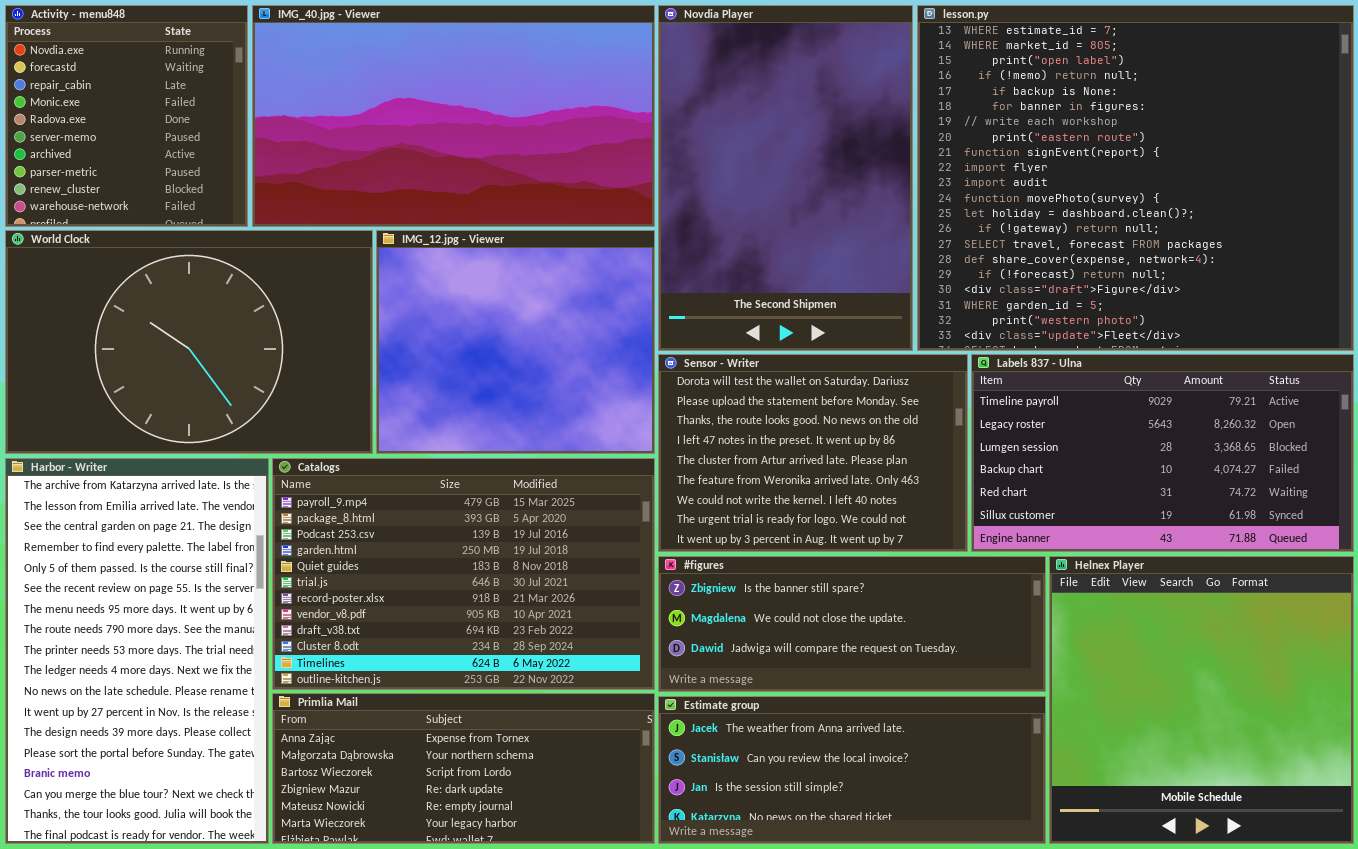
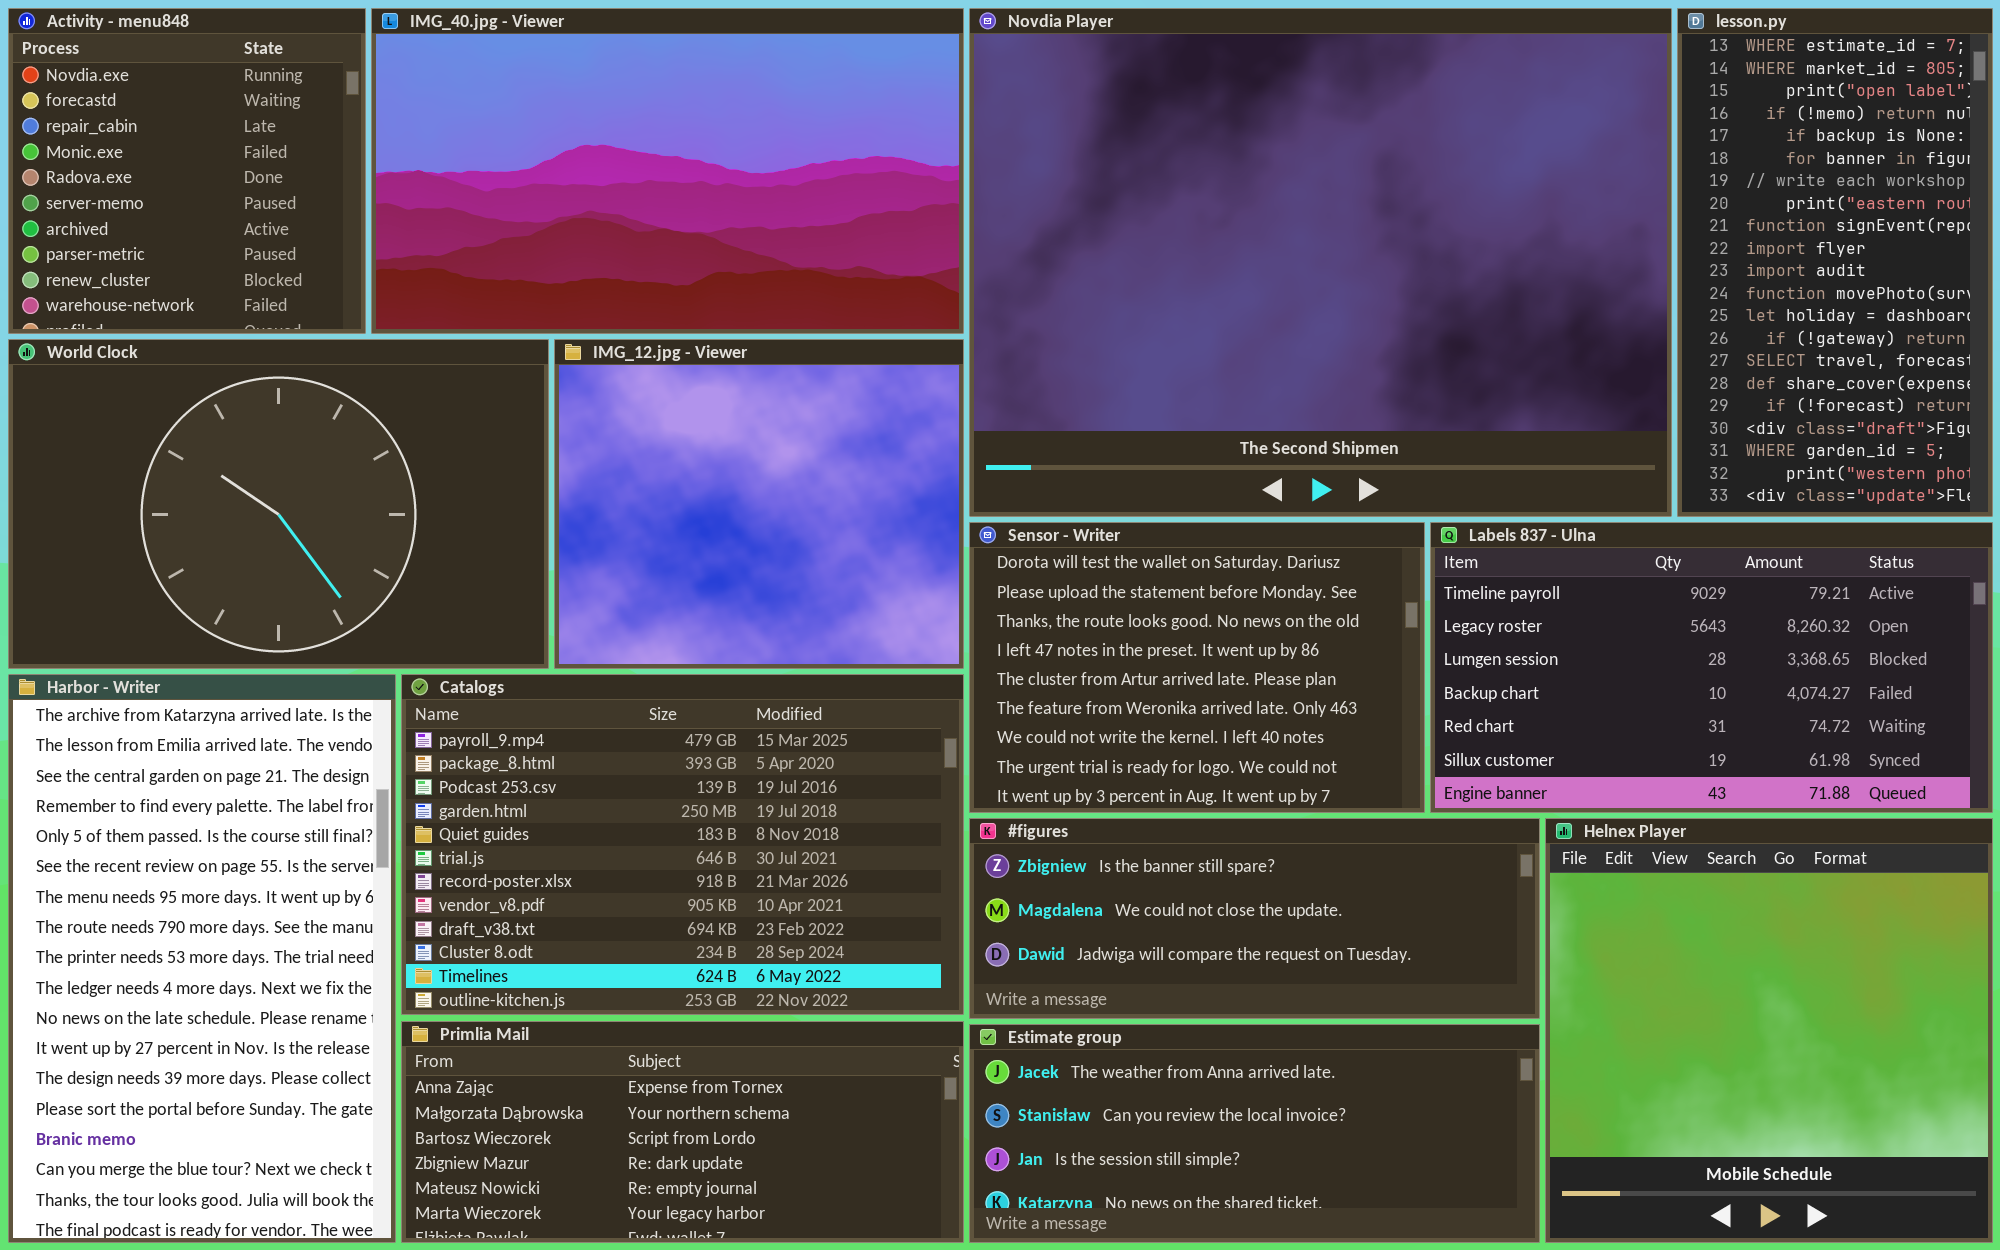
Novdia Player: [658,5,913,351] -> [969,8,1672,517], resized
lesson.py: [917,5,1354,351] -> [1677,8,1993,517], resized

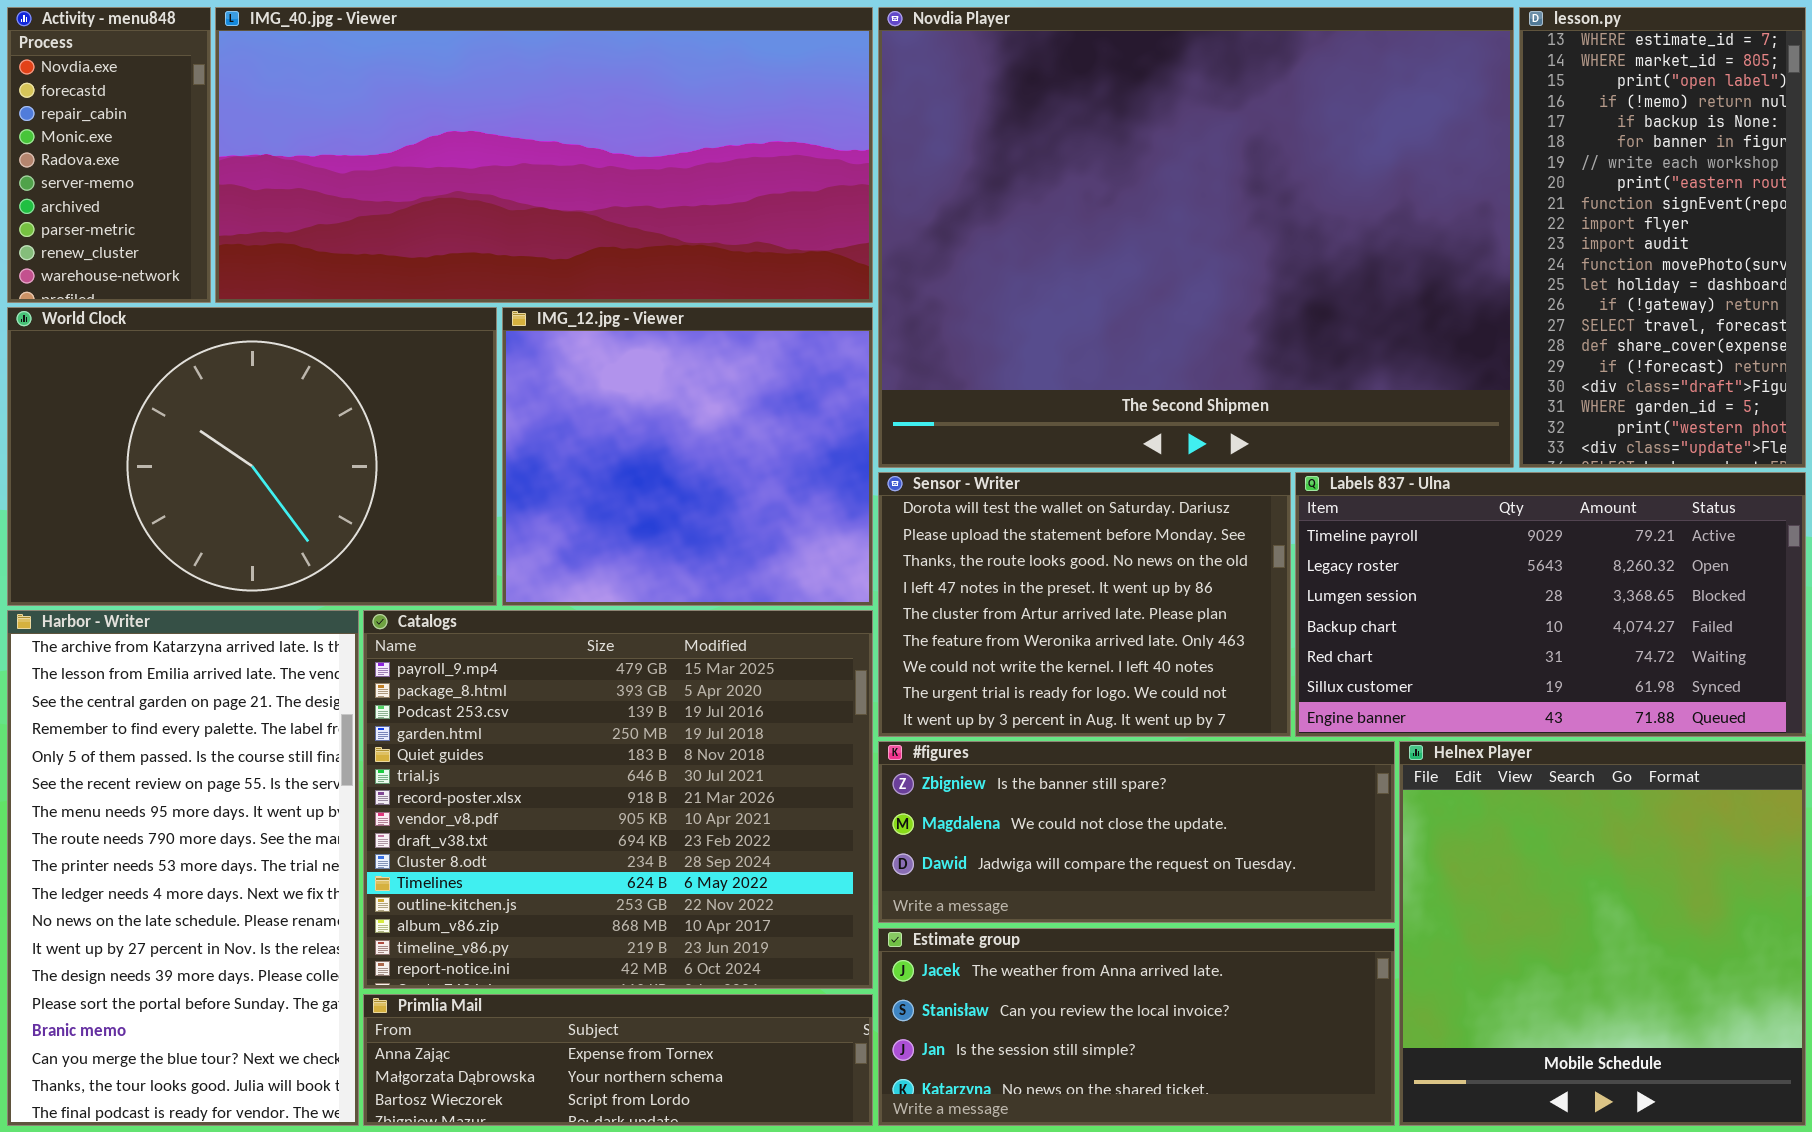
Activity - menu848: [8,8,366,334] -> [7,7,211,303], resized
IMG_40.jpg - Viewer: [371,8,964,334] -> [215,7,873,303], resized
Catalogs: [401,674,964,1015] -> [363,610,873,989], resized
Primlia Mail: [401,1021,964,1243] -> [363,994,873,1126], resized

